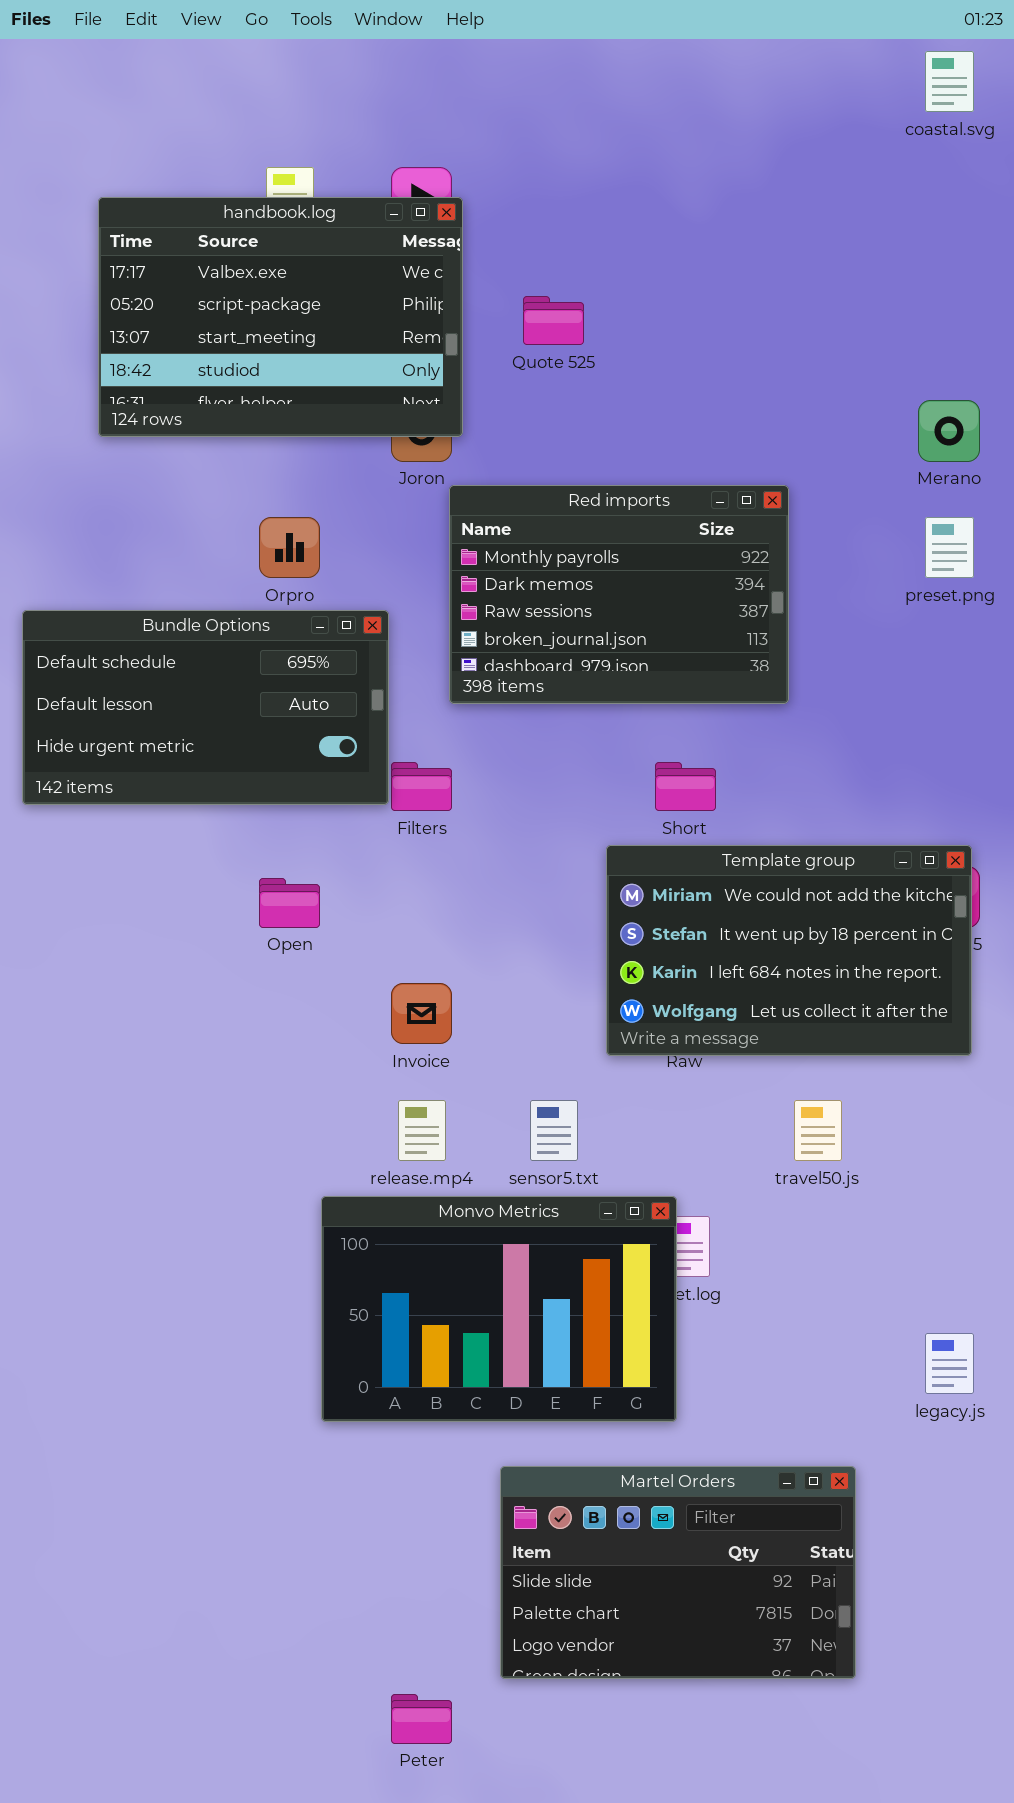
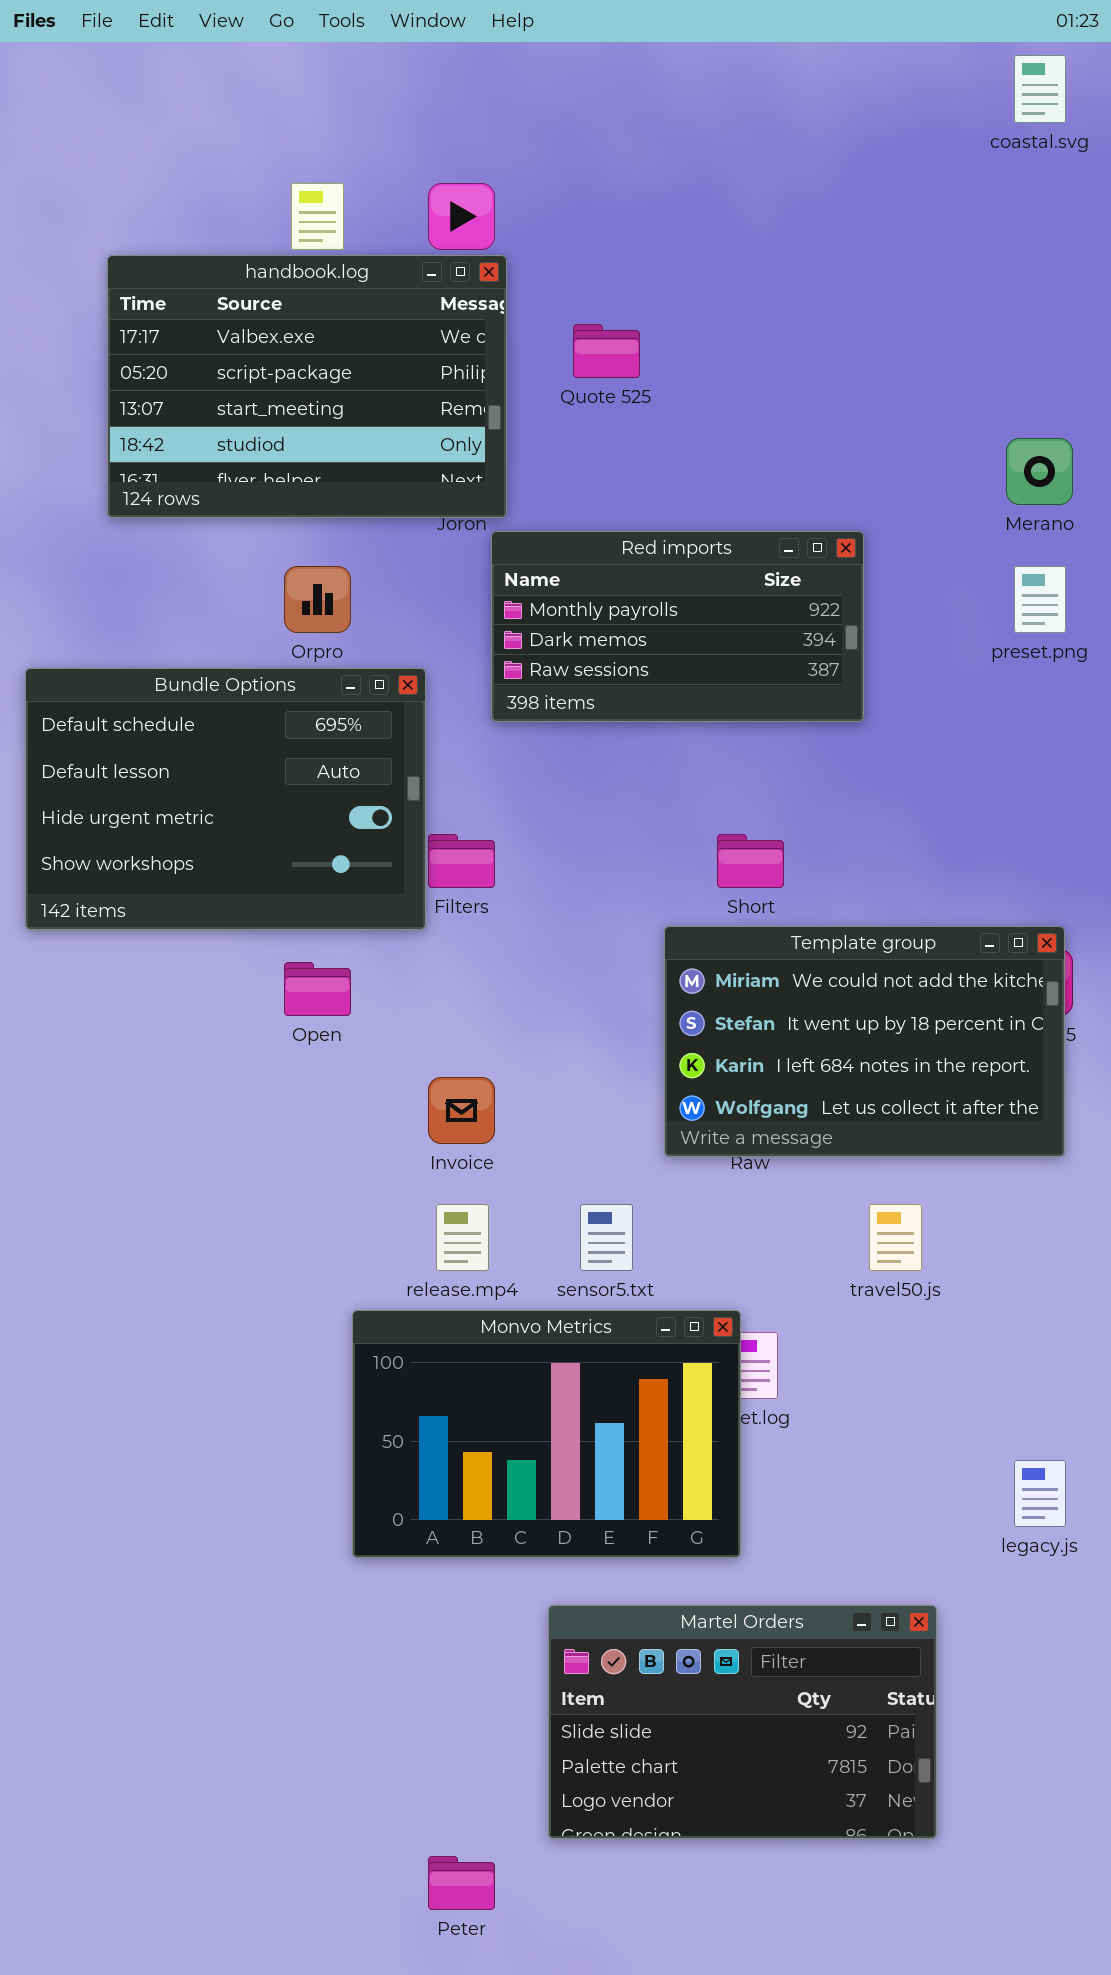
handbook.log: [98,197,463,437] -> [107,255,507,518], moved
Red imports: [449,485,789,704] -> [491,531,864,722], resized
Bundle Options: [22,610,389,805] -> [25,668,426,930], resized

